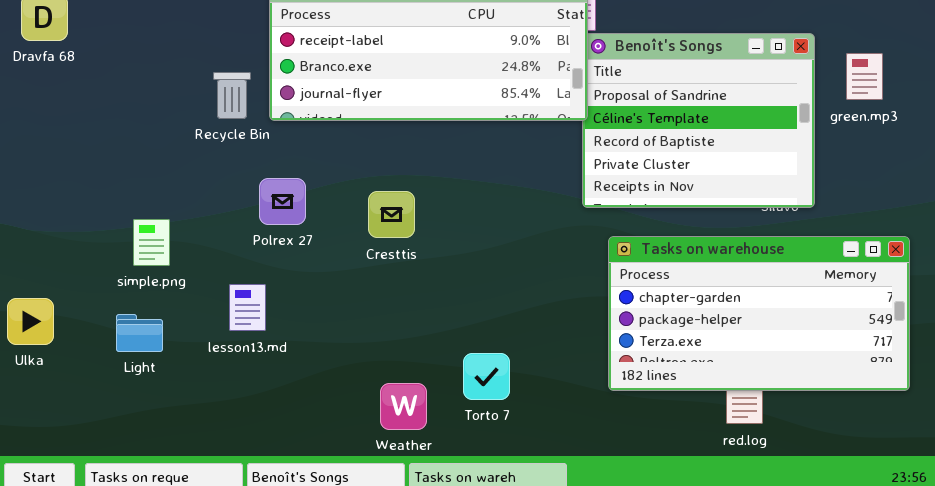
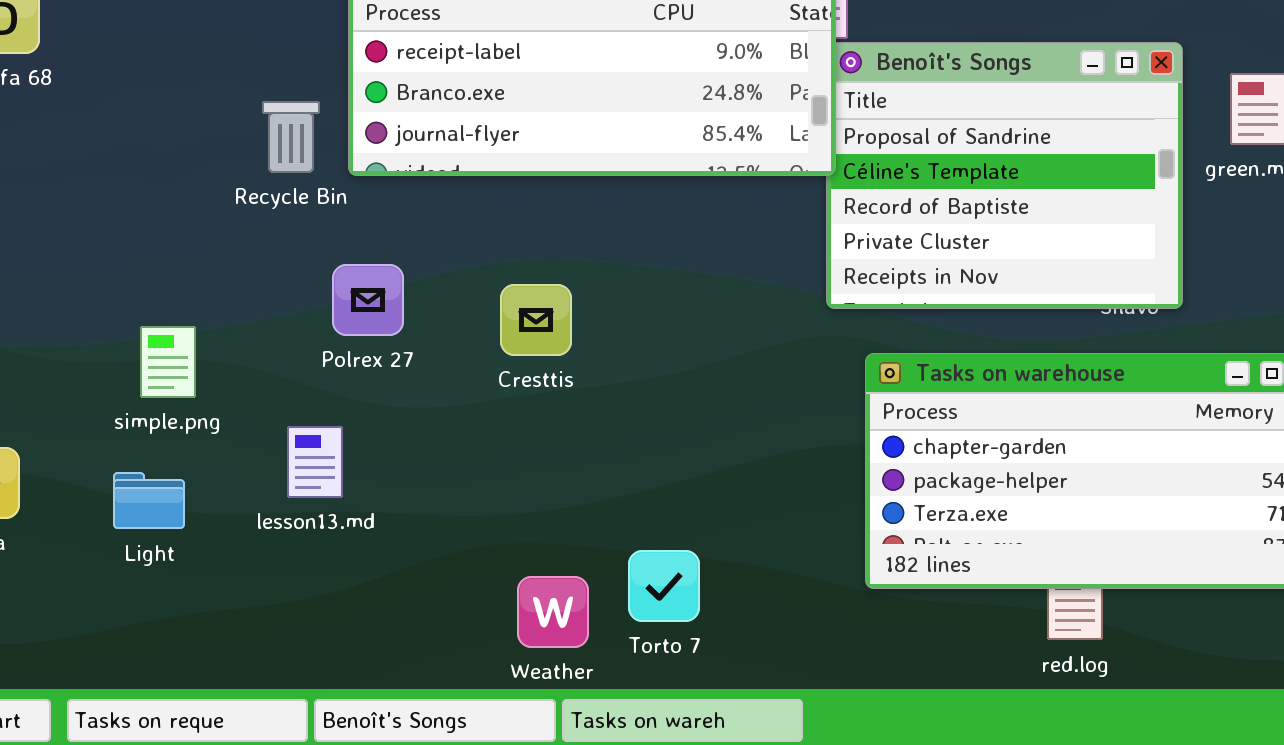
Torto 7: [463,353,510,400] -> [628,550,700,622], moved

